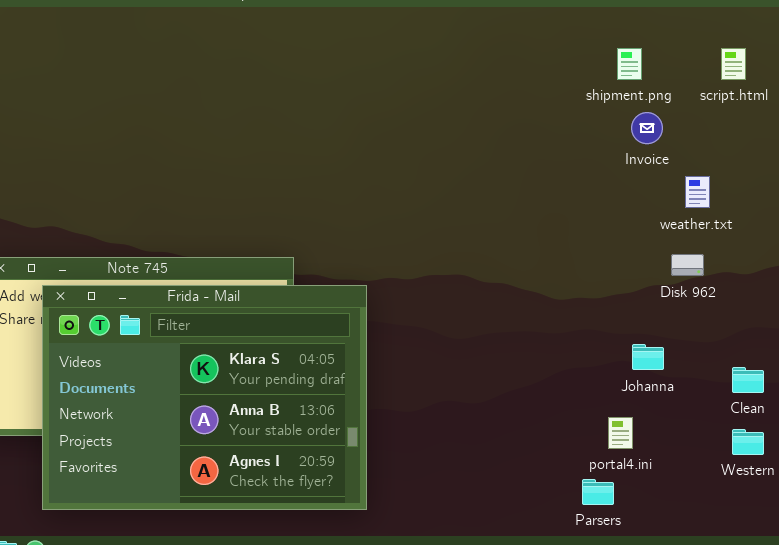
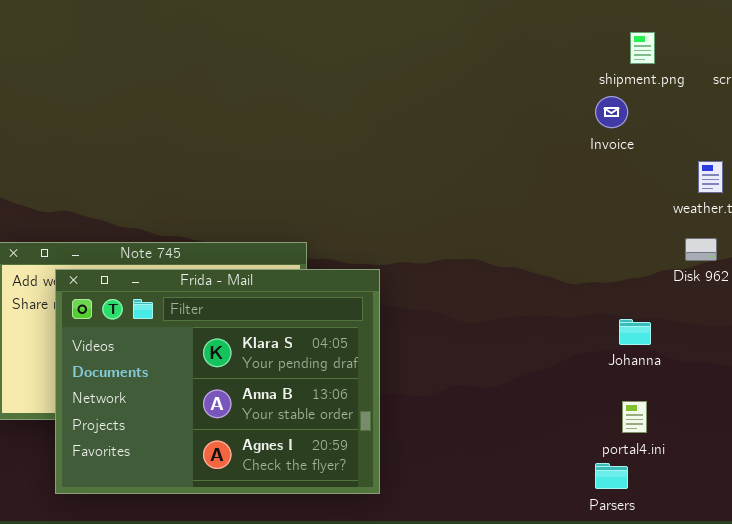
Invoice: [631,112,663,144] -> [595,96,628,128], moved
Johanna: [632,344,664,370] -> [619,319,651,345], moved

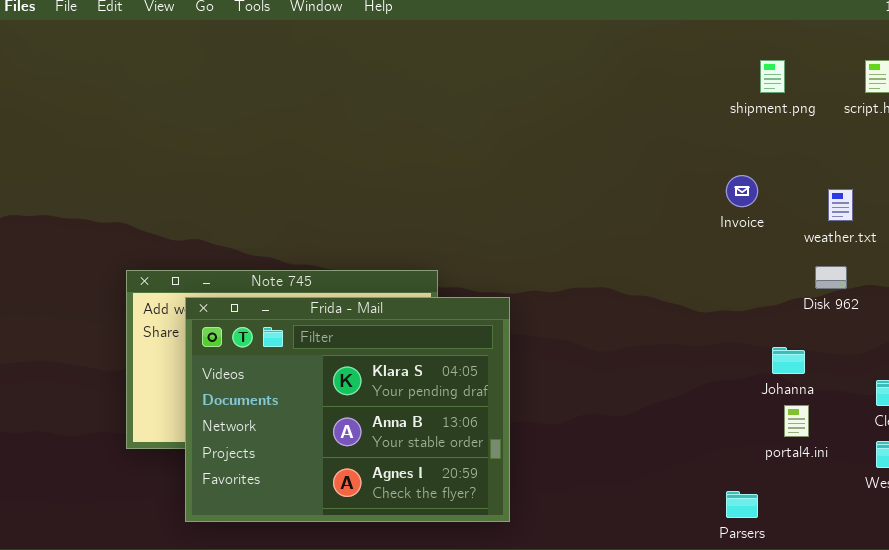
Invoice: [595,96,628,128] -> [726,175,758,207], moved
Johanna: [619,319,651,345] -> [772,347,805,374], moved
portal4.ini: [622,401,647,433] -> [784,405,809,437], moved

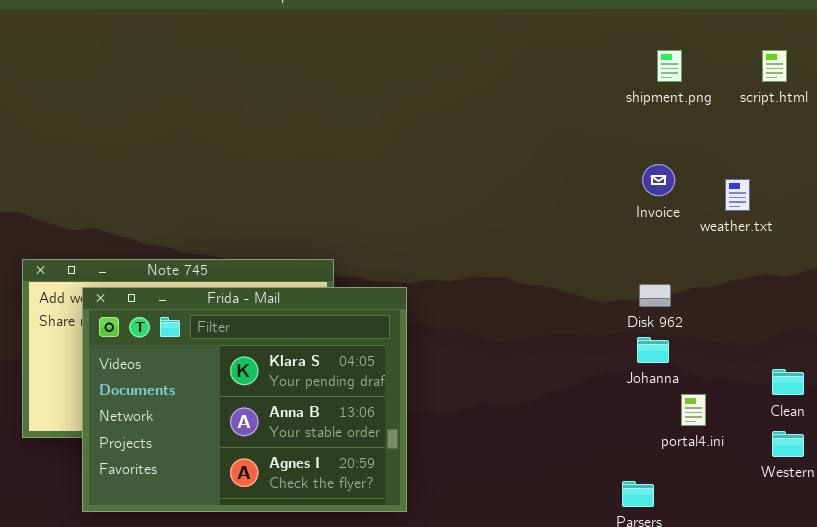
Invoice: [726,175,758,207] -> [642,164,675,196], moved
Disk 962: [815,266,847,289] -> [639,284,671,307], moved
Johanna: [772,347,805,374] -> [637,337,669,363], moved

